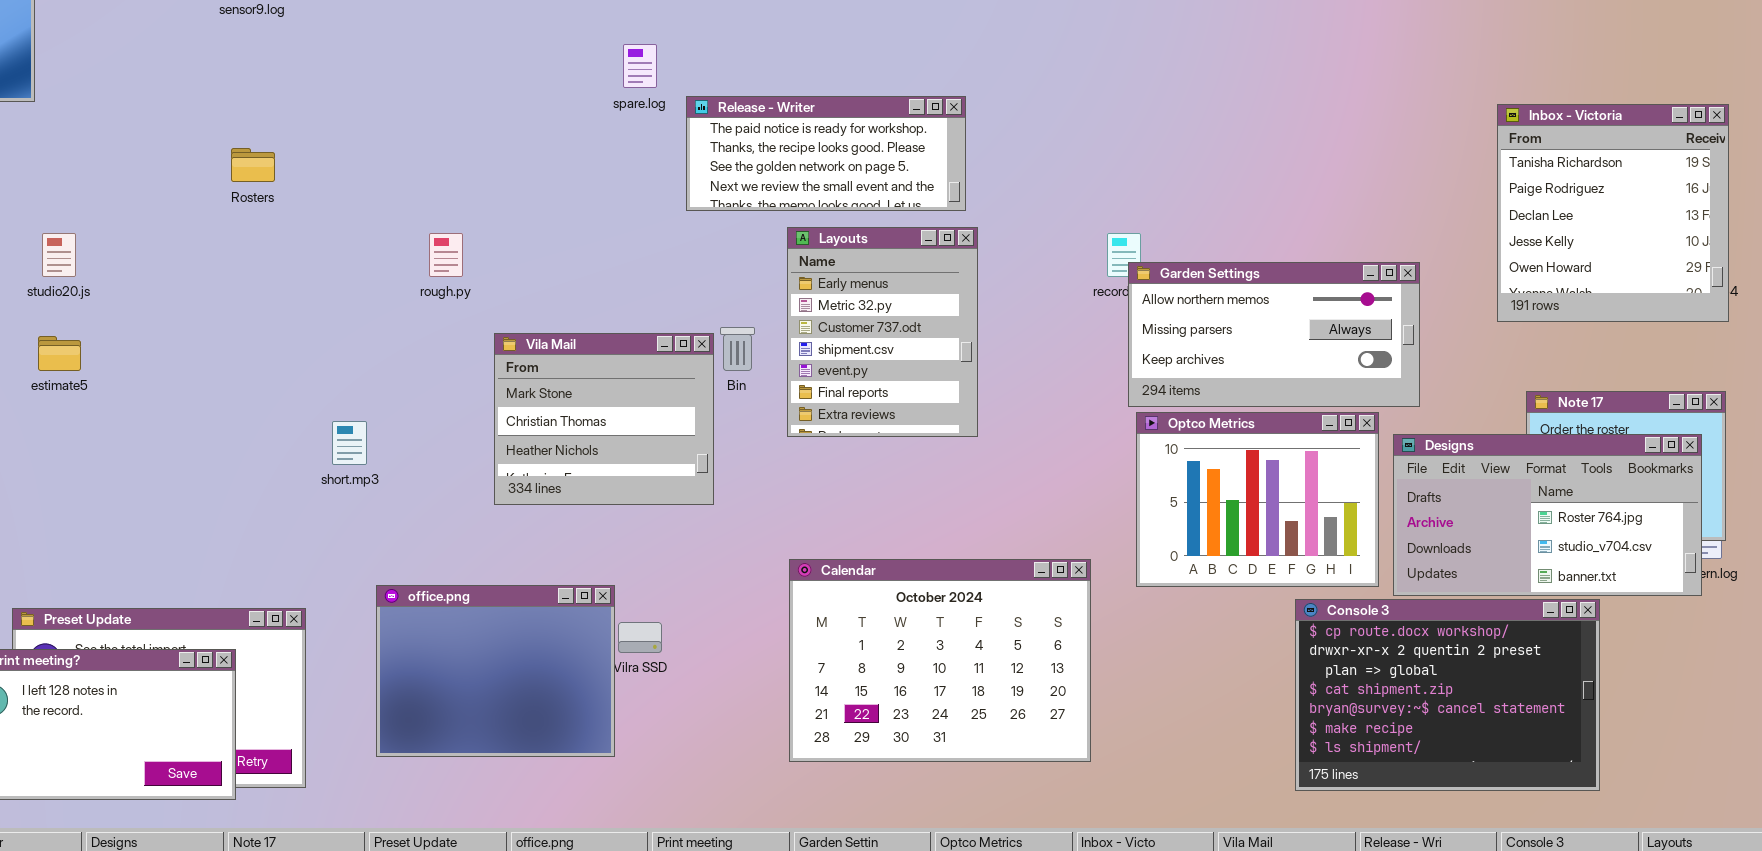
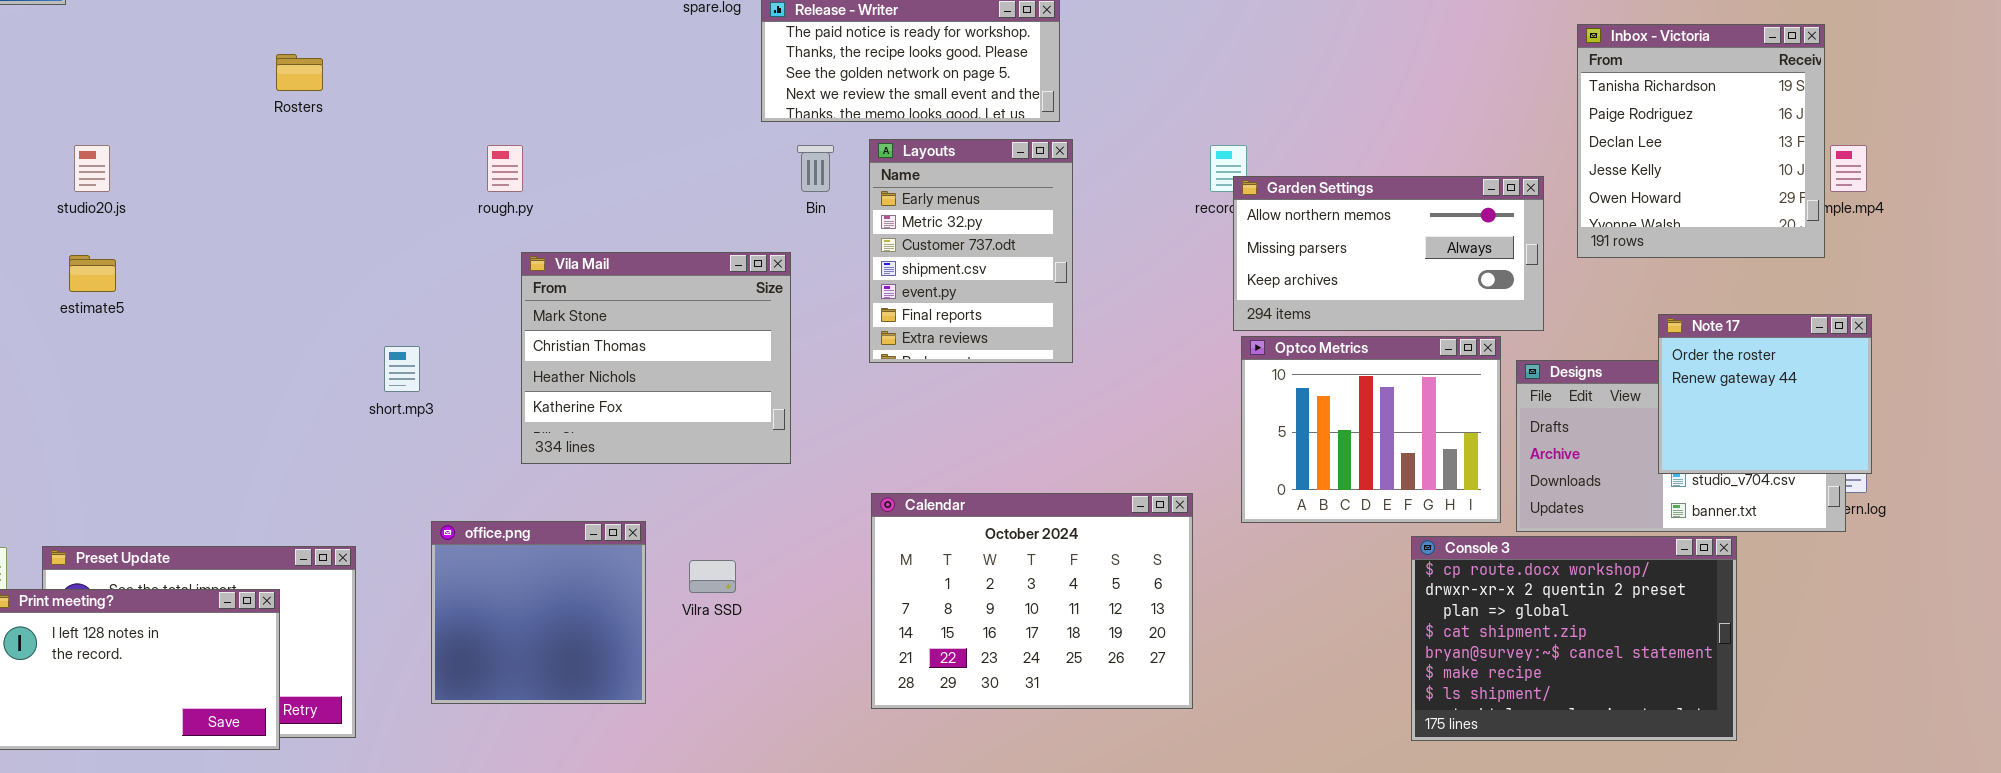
Inbox - Victoria: [1497,104,1729,322] -> [1577,24,1825,258], moved
Bin: [720,327,755,371] -> [797,145,834,192], moved
Vila Mail: [494,333,714,505] -> [521,252,791,464], resized
Note 17: [1526,391,1726,541] -> [1658,314,1872,474], raised
office.png: [376,585,615,757] -> [431,521,646,704], resized

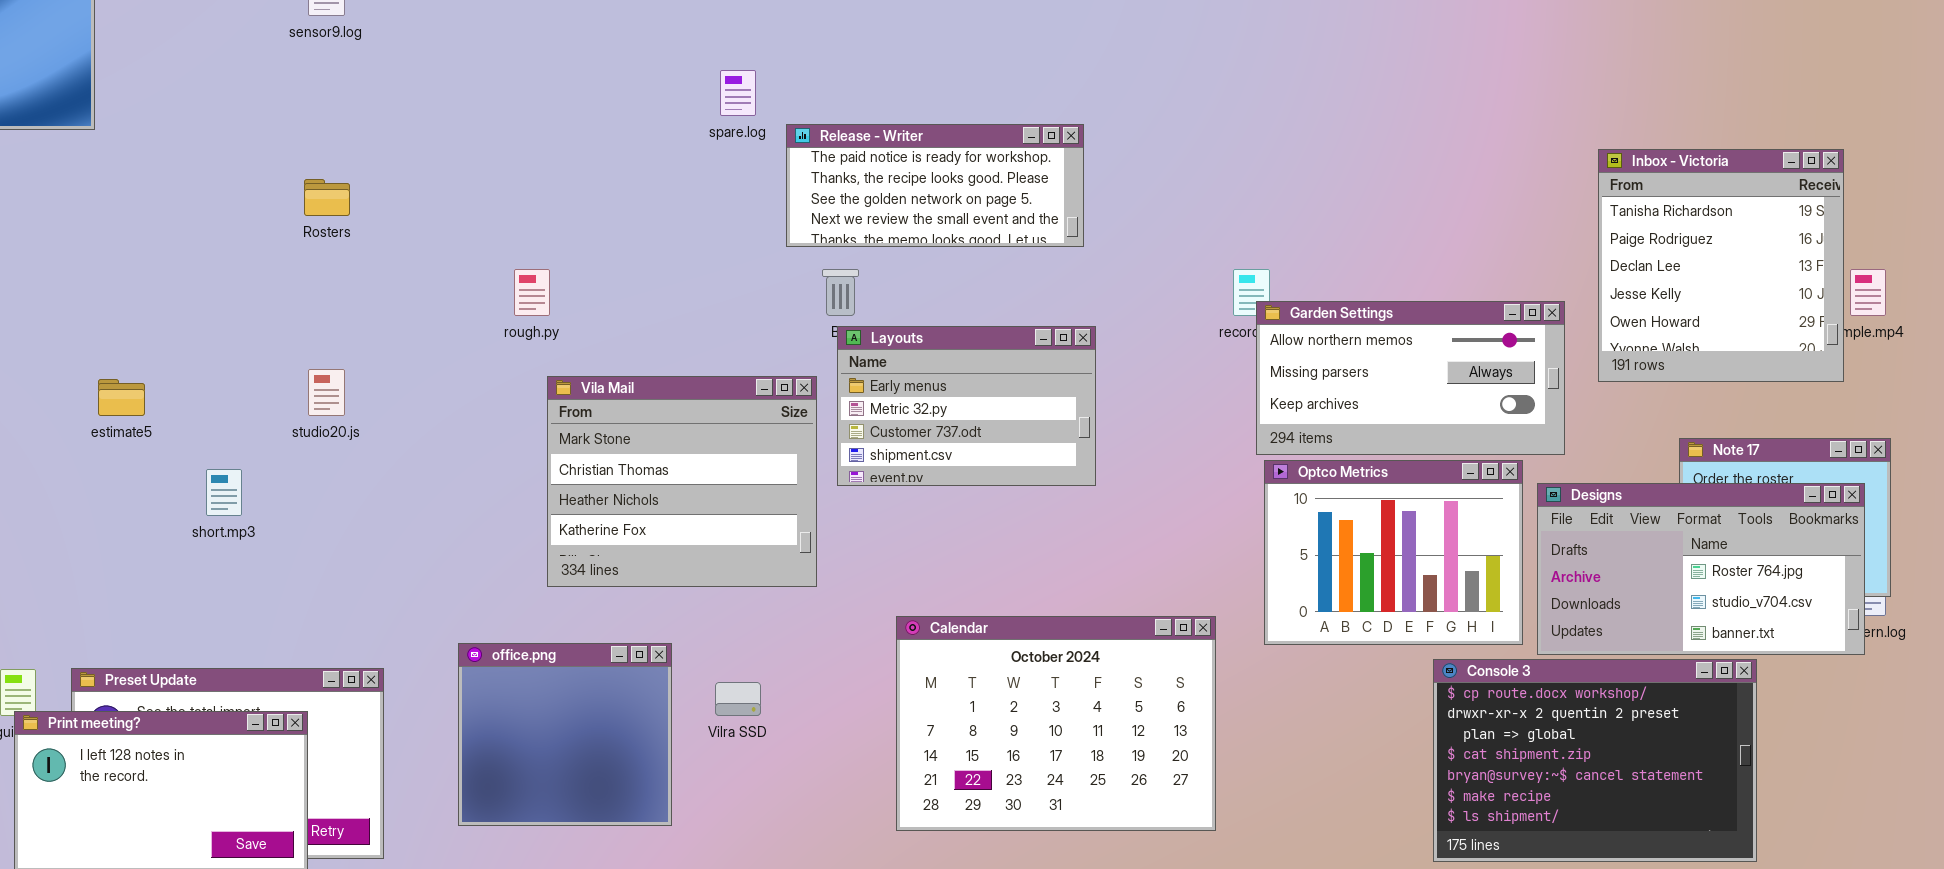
Layouts: [869,139,1073,363] -> [837,326,1096,486], resized
studio20.js: [74,145,110,192] -> [308,369,345,416], moved
short.mp3: [384,346,420,392] -> [206,469,242,516], moved
Designs: [1516,360,1846,532] -> [1537,483,1865,655], raised

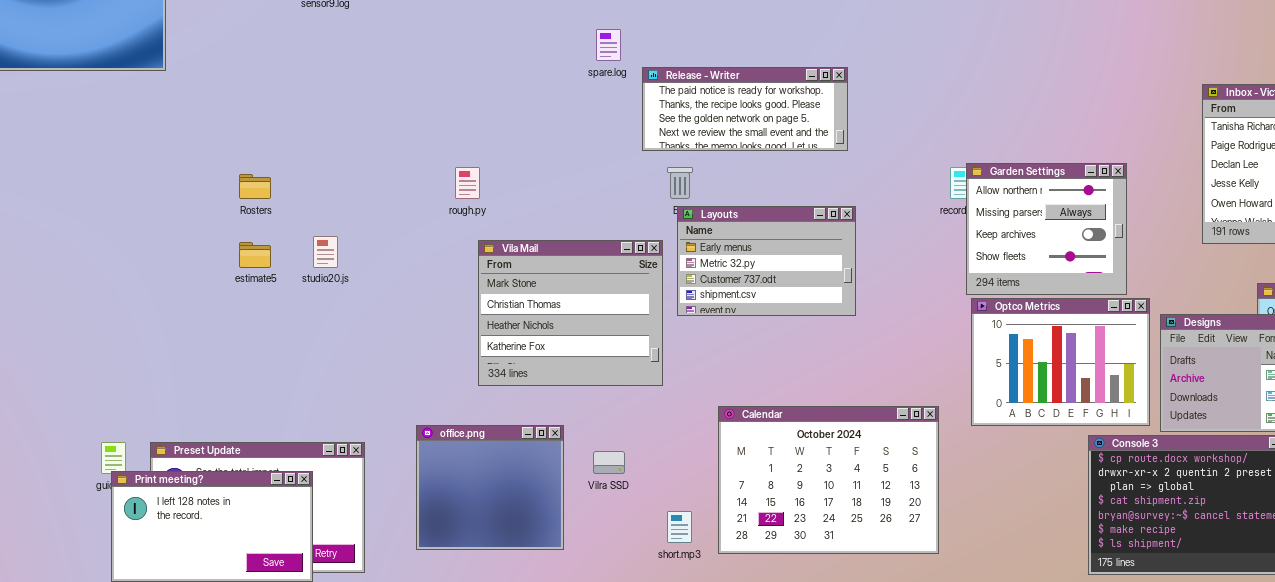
Rosters: [304,179,350,216] -> [239,174,271,199], moved
Garden Settings: [1256,301,1565,455] -> [966,163,1127,295], resized
estimate5: [98,379,145,416] -> [239,242,271,268], moved
short.mp3: [206,469,242,516] -> [667,511,692,543], moved

